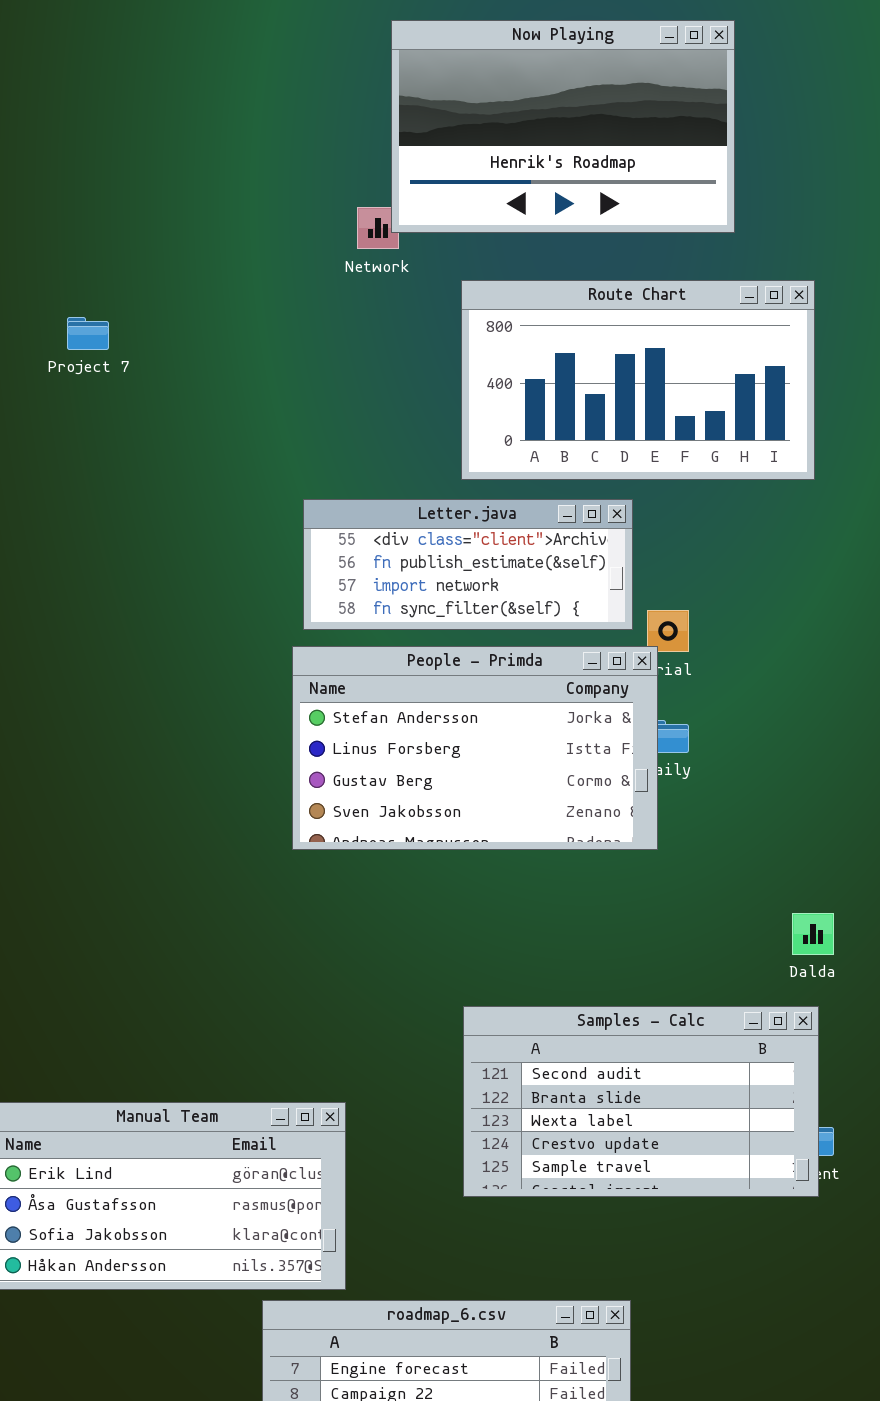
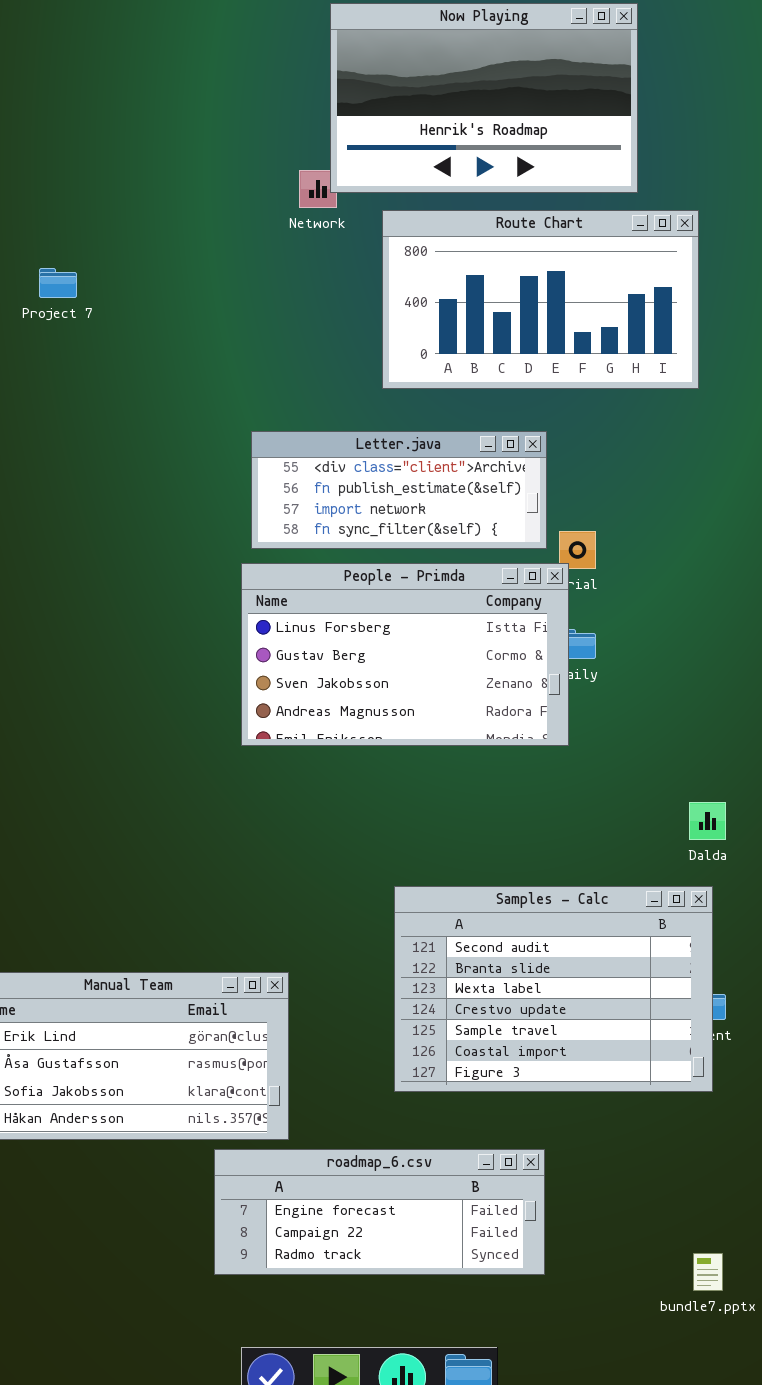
Route Chart: [461,280,815,480] -> [382,210,699,389], moved
People - Primda: [292,646,658,850] -> [241,563,569,746], scrolled down 1 row
Samples - Calc: [463,1006,819,1197] -> [394,886,713,1092], resized

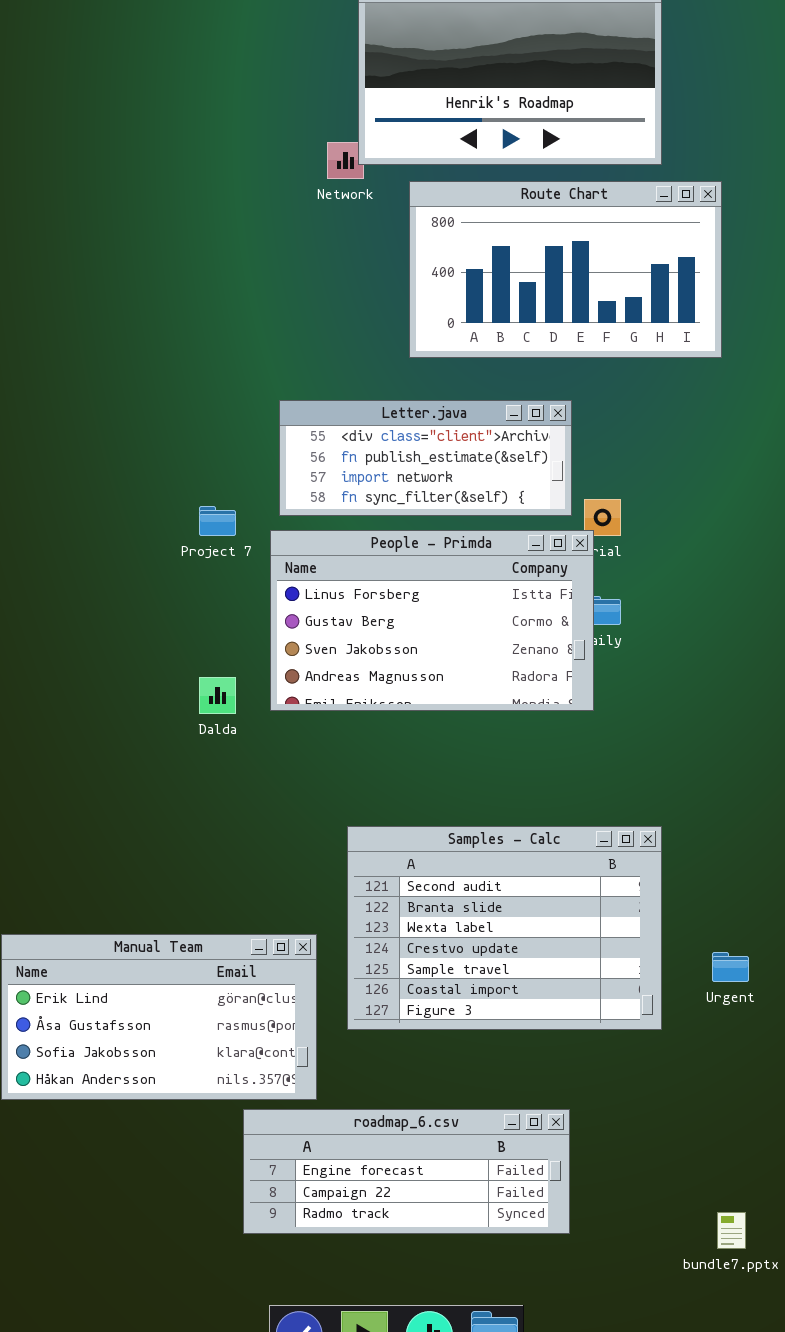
Project 7: [39,268,77,298] -> [199,506,236,536], moved
Dalda: [689,802,726,840] -> [199,677,236,714], moved
Samples - Calc: [394,886,713,1092] -> [347,826,662,1030], moved

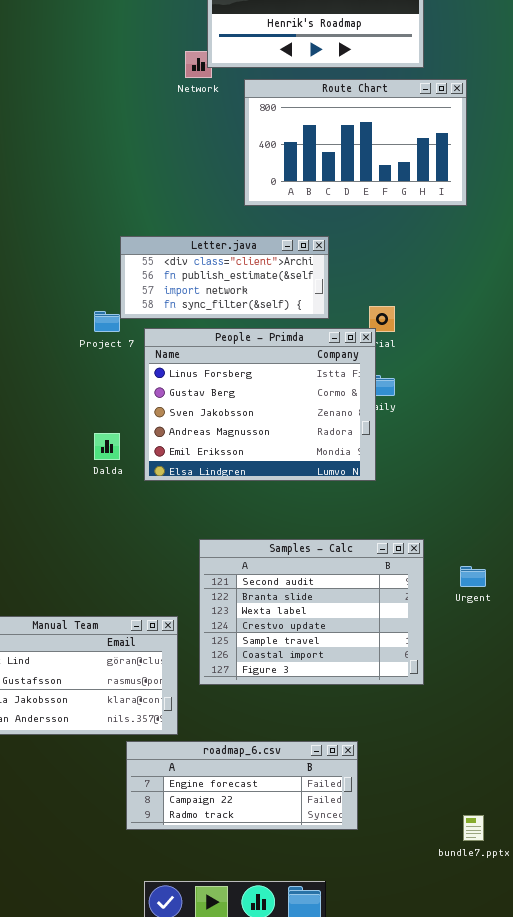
Letter.java: [279,400,572,516] -> [120,236,329,319], moved
People - Primda: [270,530,594,711] -> [144,328,376,481], resized
Urgent: [712,952,749,982] -> [460,566,486,587], moved

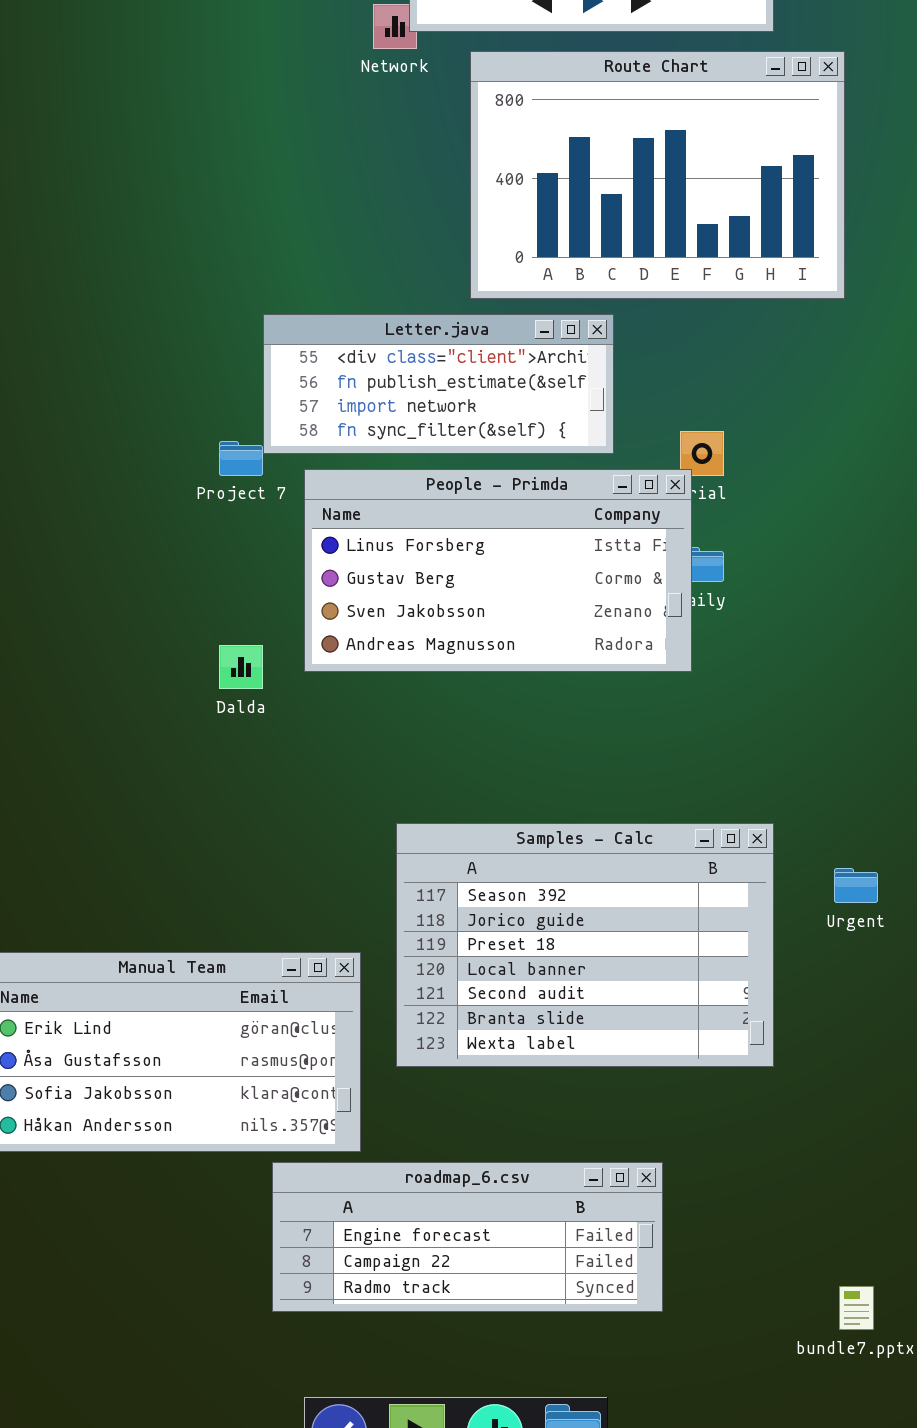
Route Chart: [244,79,467,206] -> [470,51,845,299], resized
People - Primda: [144,328,376,481] -> [304,469,692,672], resized
Samples - Calc: [199,539,424,685] -> [396,823,774,1067], scrolled up 4 rows

